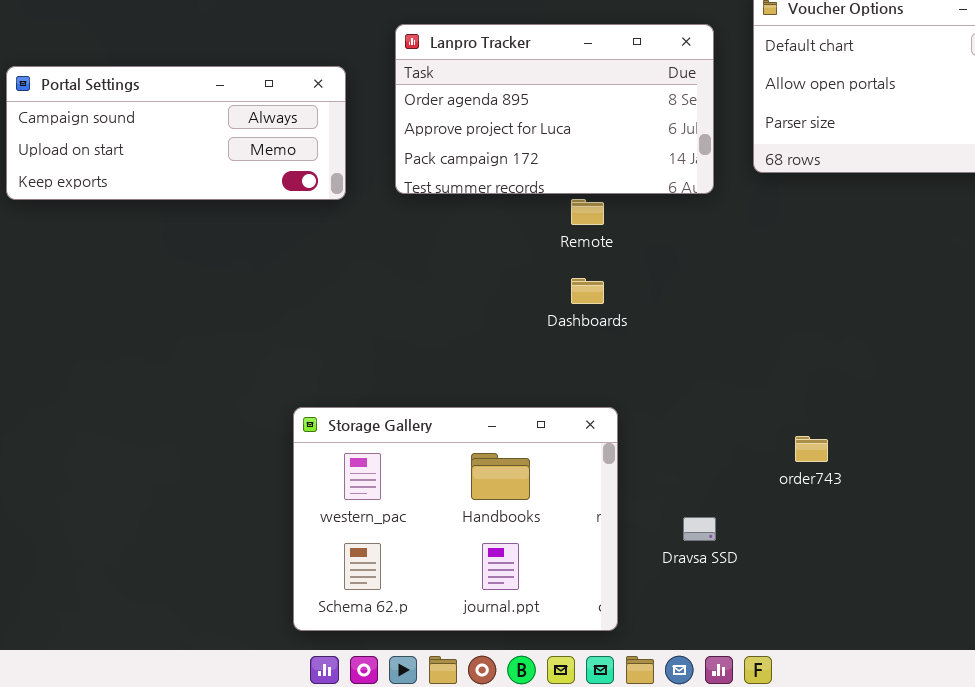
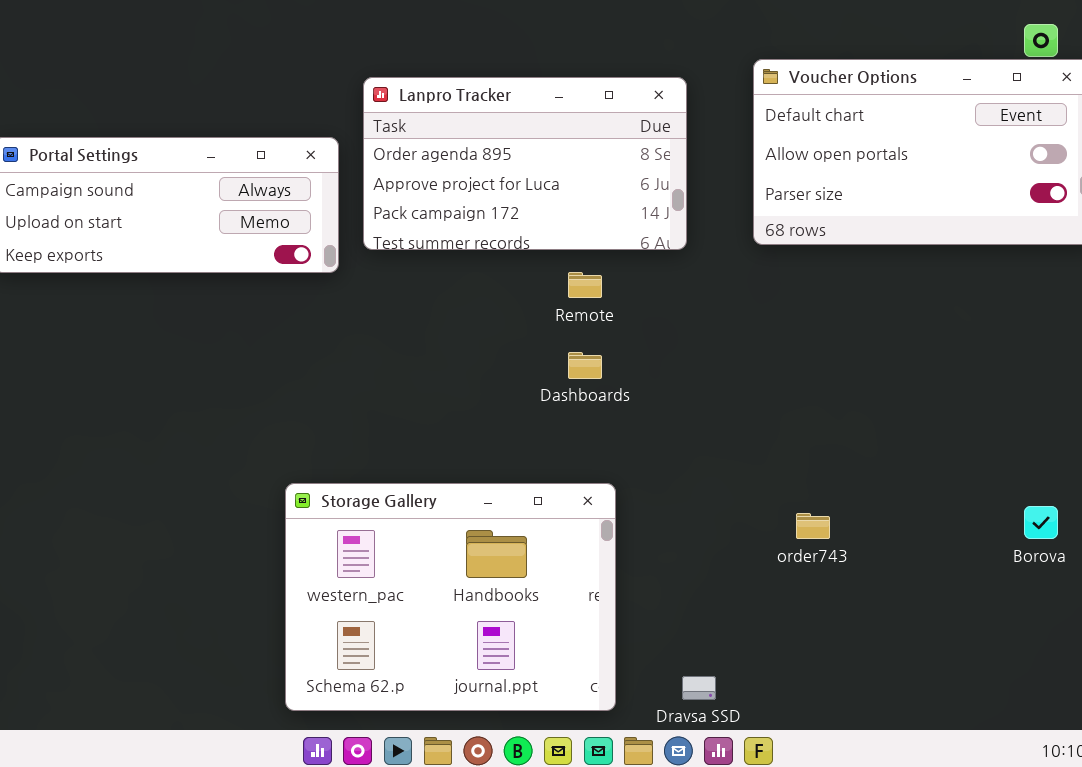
Lanpro Tracker: [395,24,714,194] -> [363,77,687,250], moved
Dravsa SSD: [683,517,716,541] -> [682,676,716,700], moved

